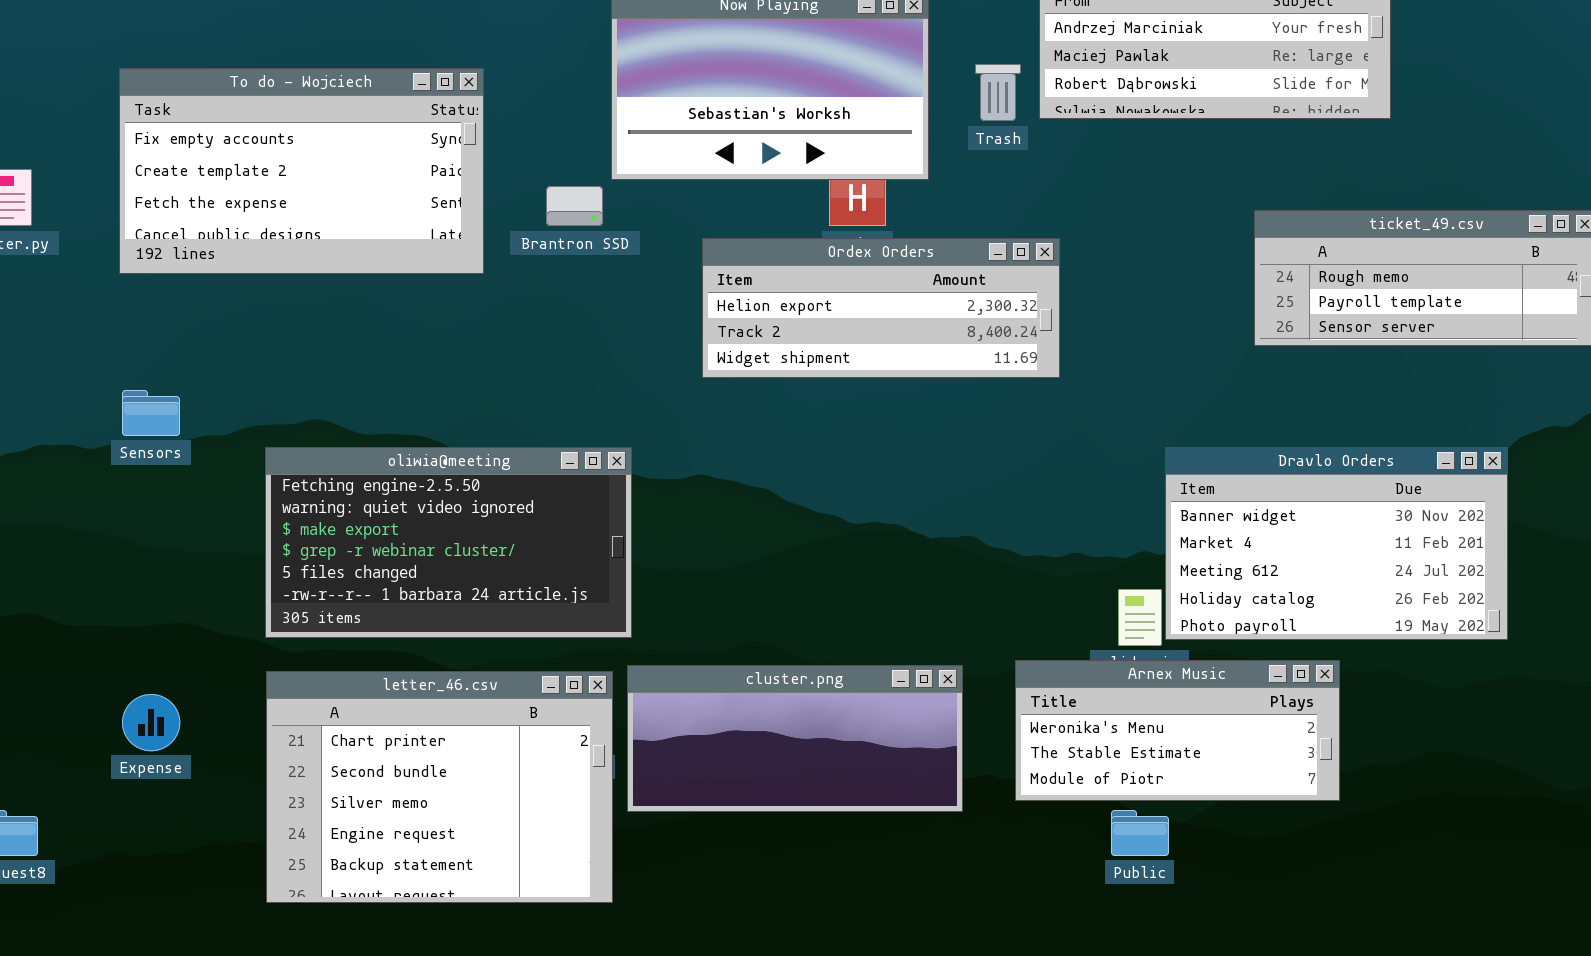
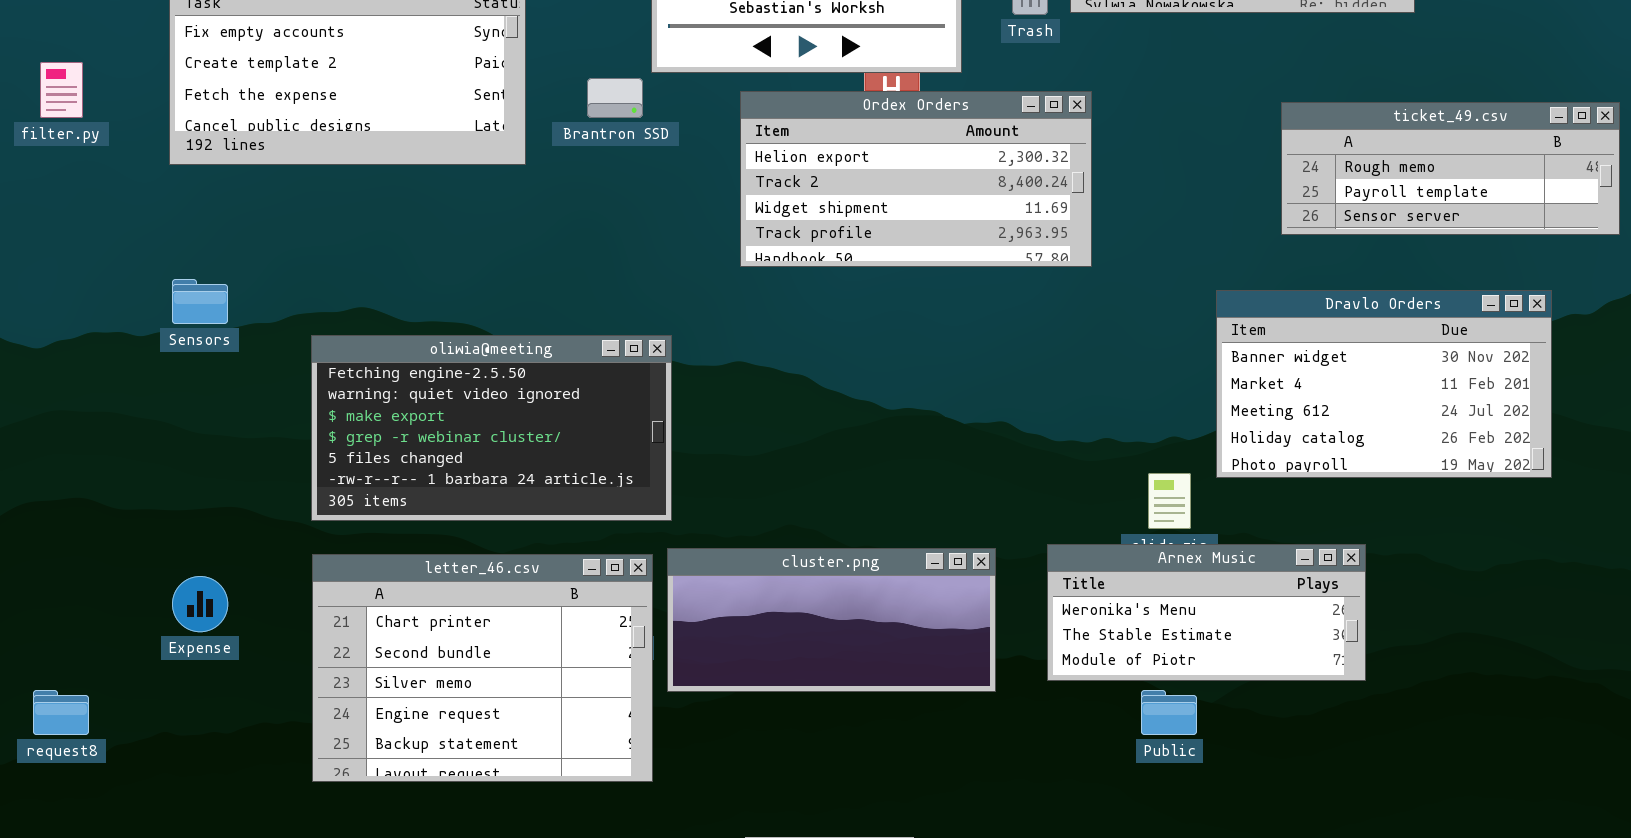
Ordex Orders: [702,238,1060,378] -> [740,91,1092,267], resized
Dravlo Orders: [1165,447,1508,640] -> [1216,290,1552,478], moved

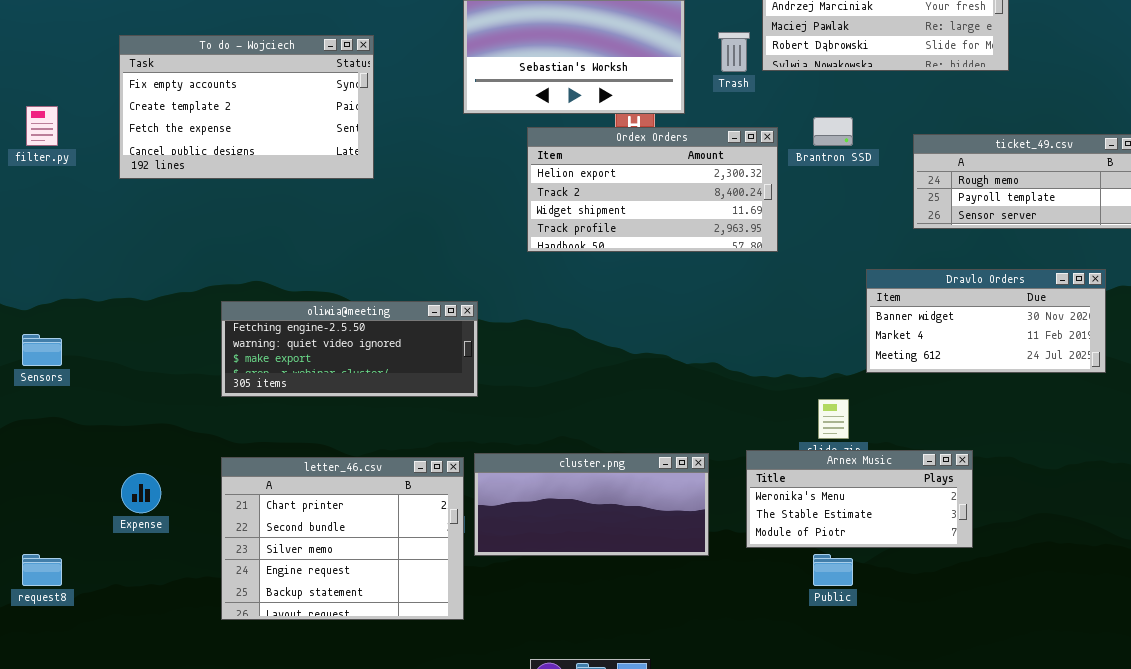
Brantron SSD: [587,78,643,118] -> [813,117,853,146], moved
Sensors: [172,279,228,324] -> [22,334,62,366], moved
Dravlo Orders: [1216,290,1552,478] -> [866,269,1106,373], resized
oliwia@meeting: [311,335,672,521] -> [221,301,478,397], resized

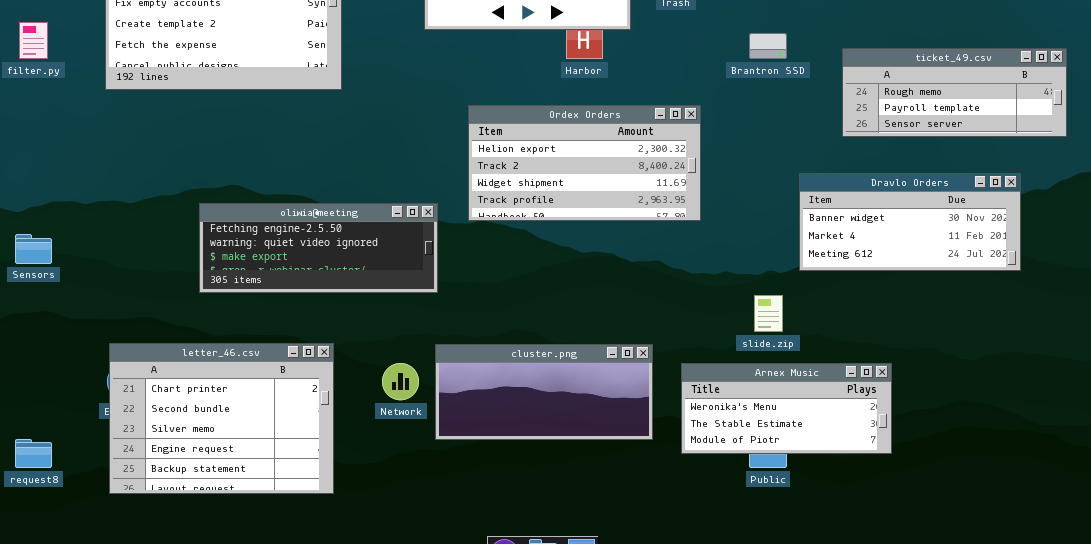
Ordex Orders: [527,127,778,252] -> [468,105,701,221], moved
Arnex Music: [746,450,973,548] -> [681,363,892,454], moved
letter_46.csv: [221,457,464,620] -> [109,343,334,494], moved

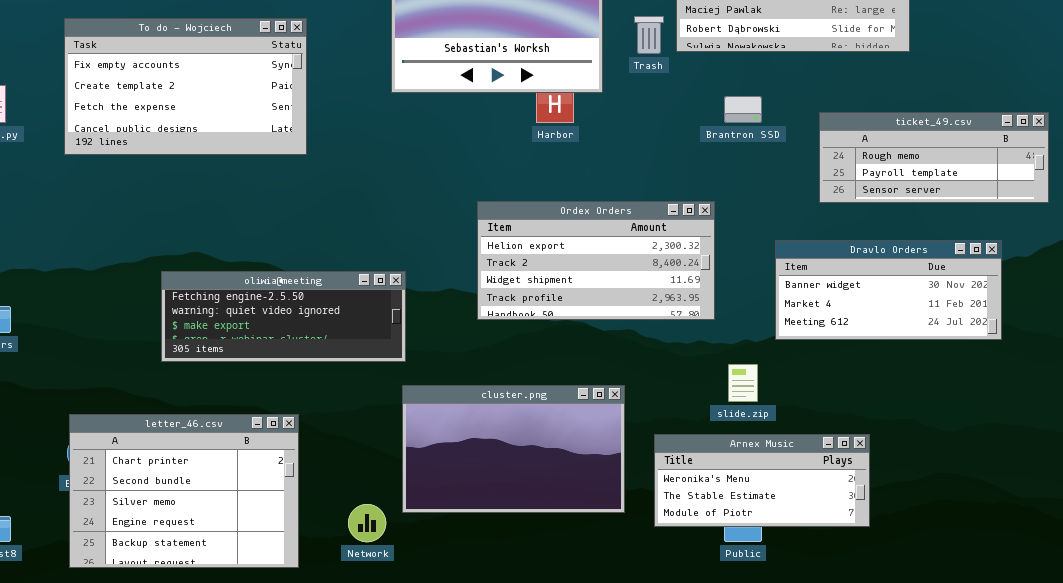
Ordex Orders: [468,105,701,221] -> [477,201,715,320], moved
cluster.png: [435,344,653,440] -> [402,385,625,513], resized
Network: [382,363,419,400] -> [348,504,386,542], moved

